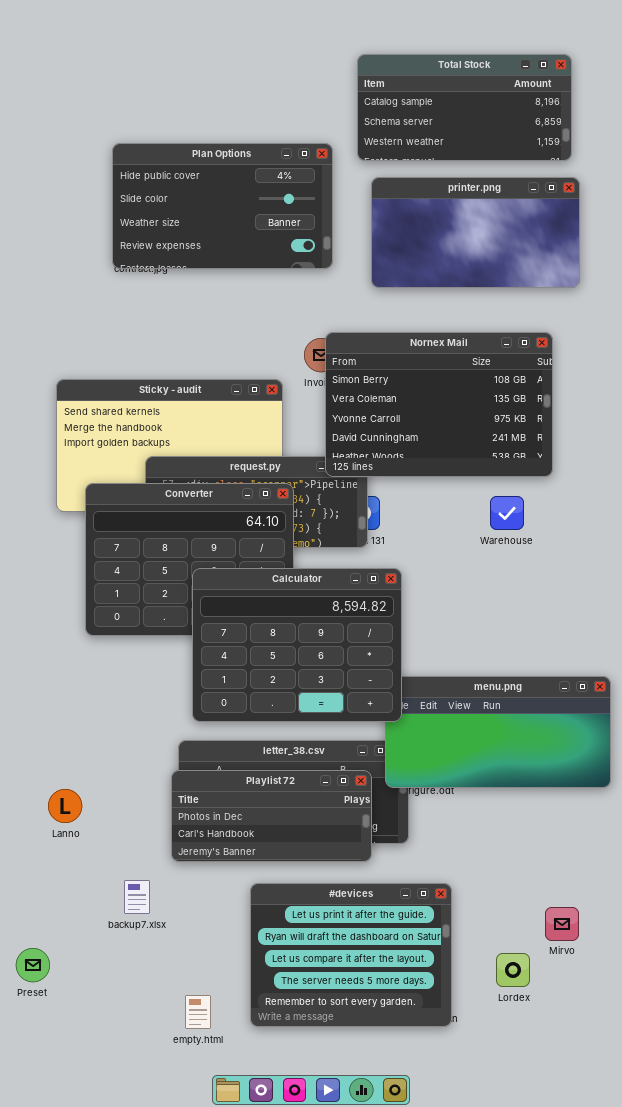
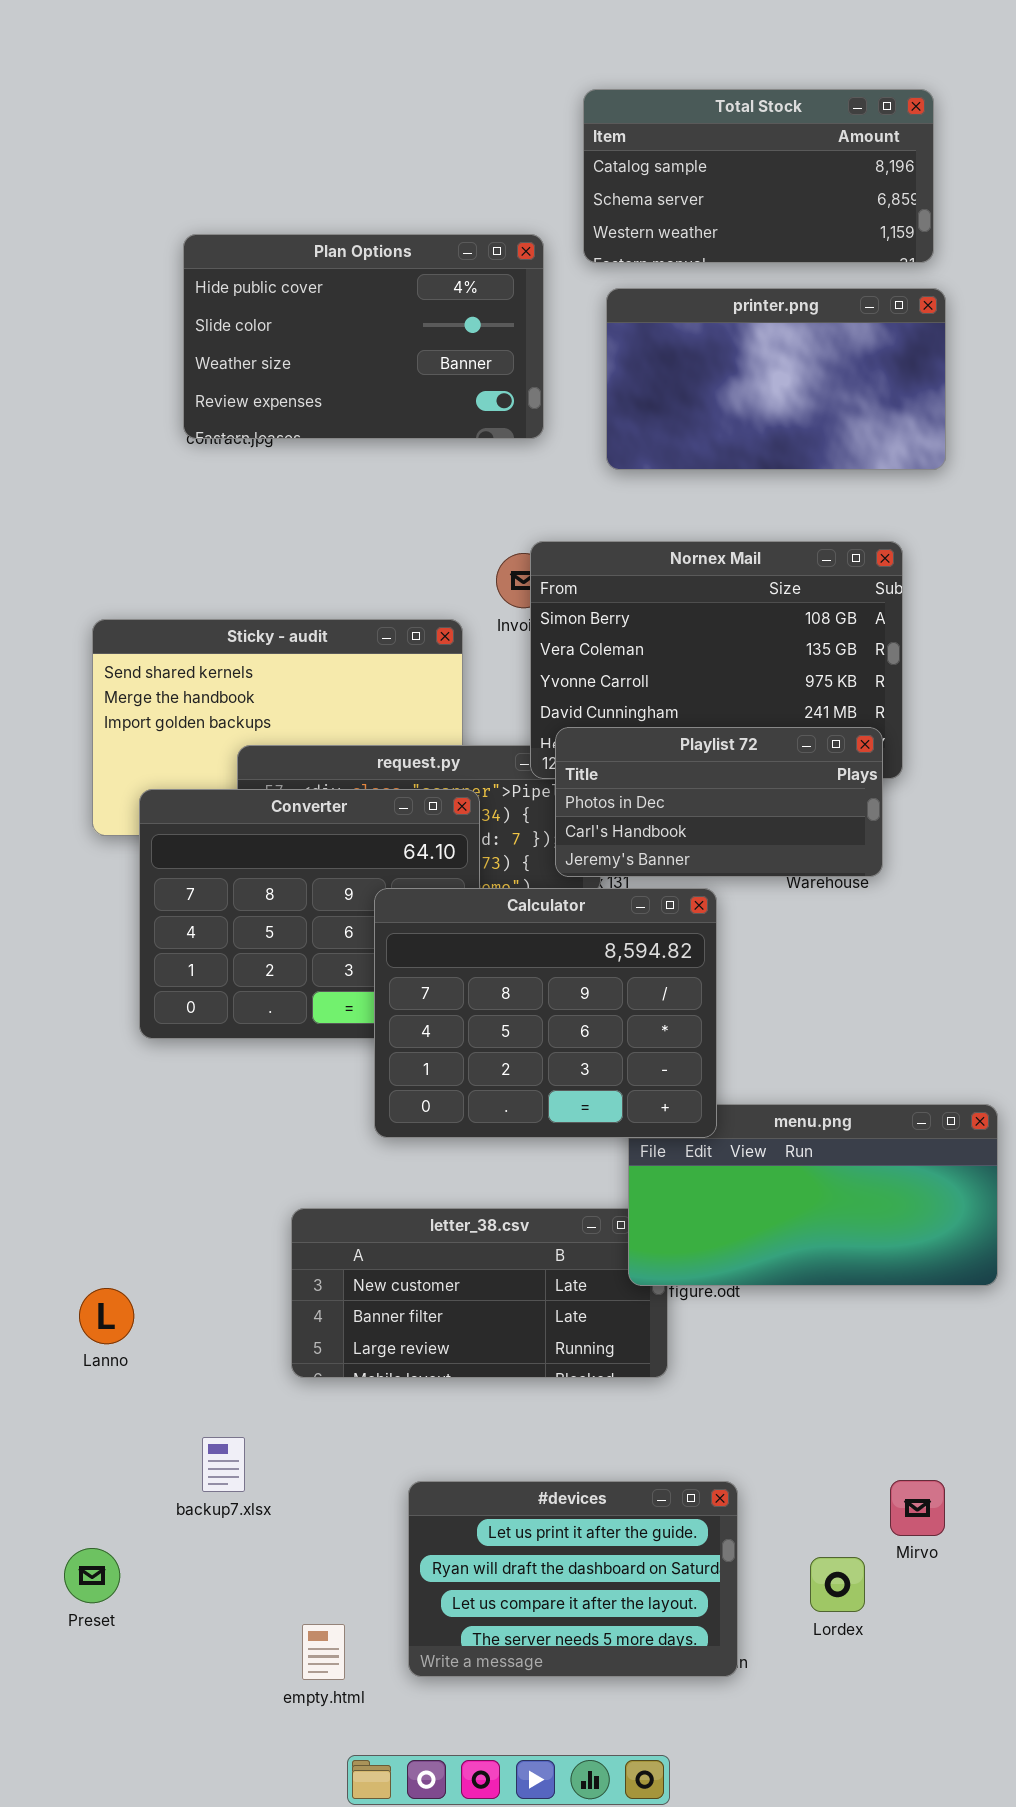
Calculator: [192,568,402,722] -> [374,888,717,1138], moved
Playlist 72: [171,770,372,862] -> [555,727,883,877], moved
#devices: [250,883,452,1027] -> [408,1481,738,1677], resized
Preset: [16,948,50,982] -> [64,1548,120,1603], moved

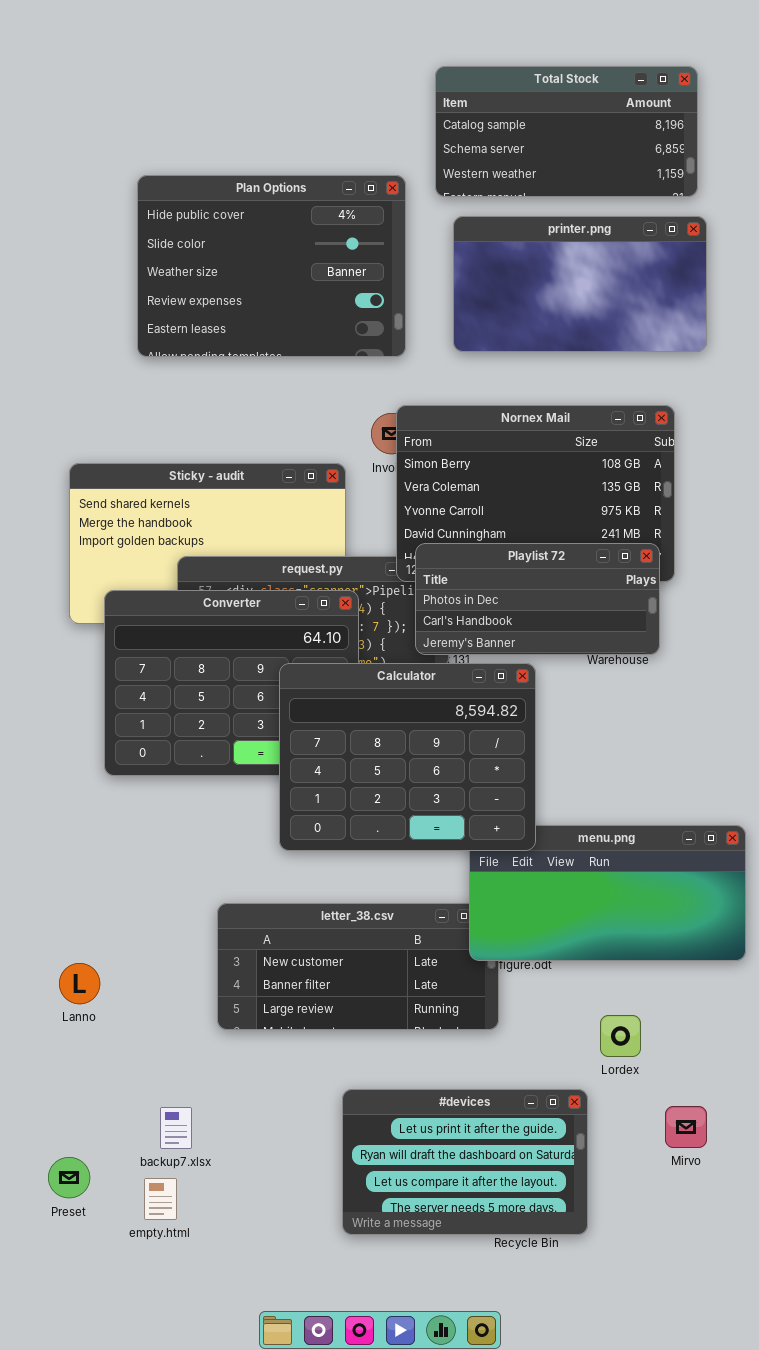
Plan Options: [183,234,544,439] -> [137,175,406,357], resized
backup7.xlsx: [202,1437,245,1492] -> [160,1107,192,1149], moved
#devices: [408,1481,738,1677] -> [342,1089,588,1235], moved
Lordex: [810,1557,865,1612] -> [600,1015,641,1057], moved
empty.html: [302,1624,345,1680] -> [144,1178,177,1220], moved

